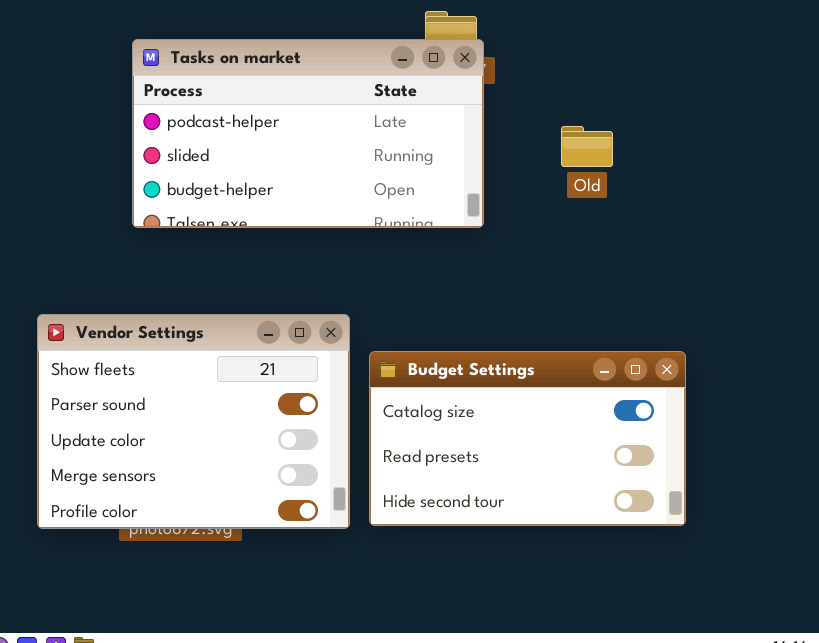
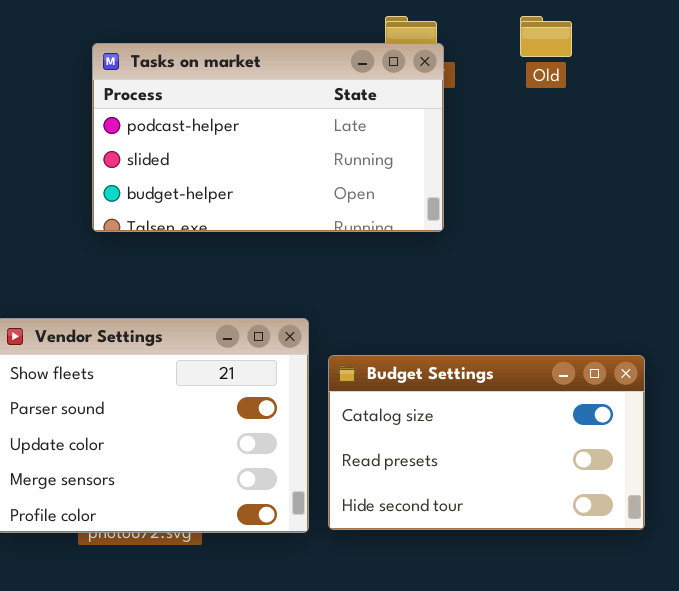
Old: [561,126,613,167] -> [520,16,572,57], moved

